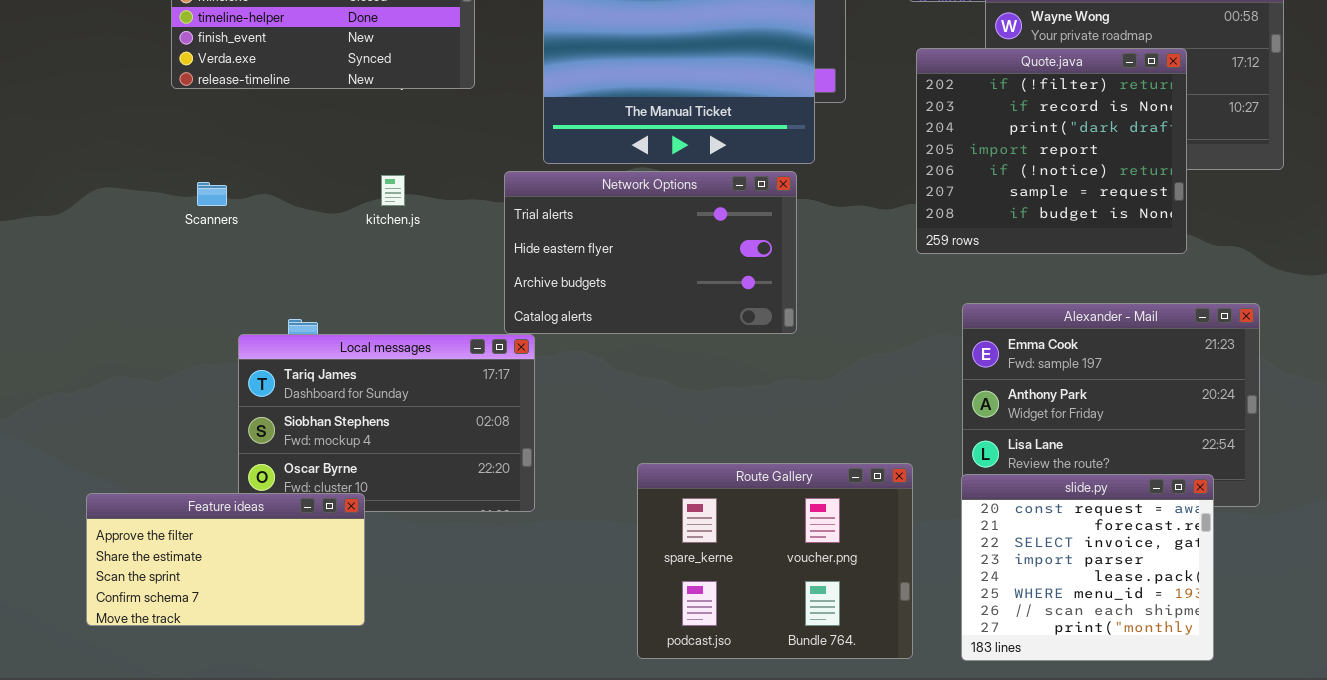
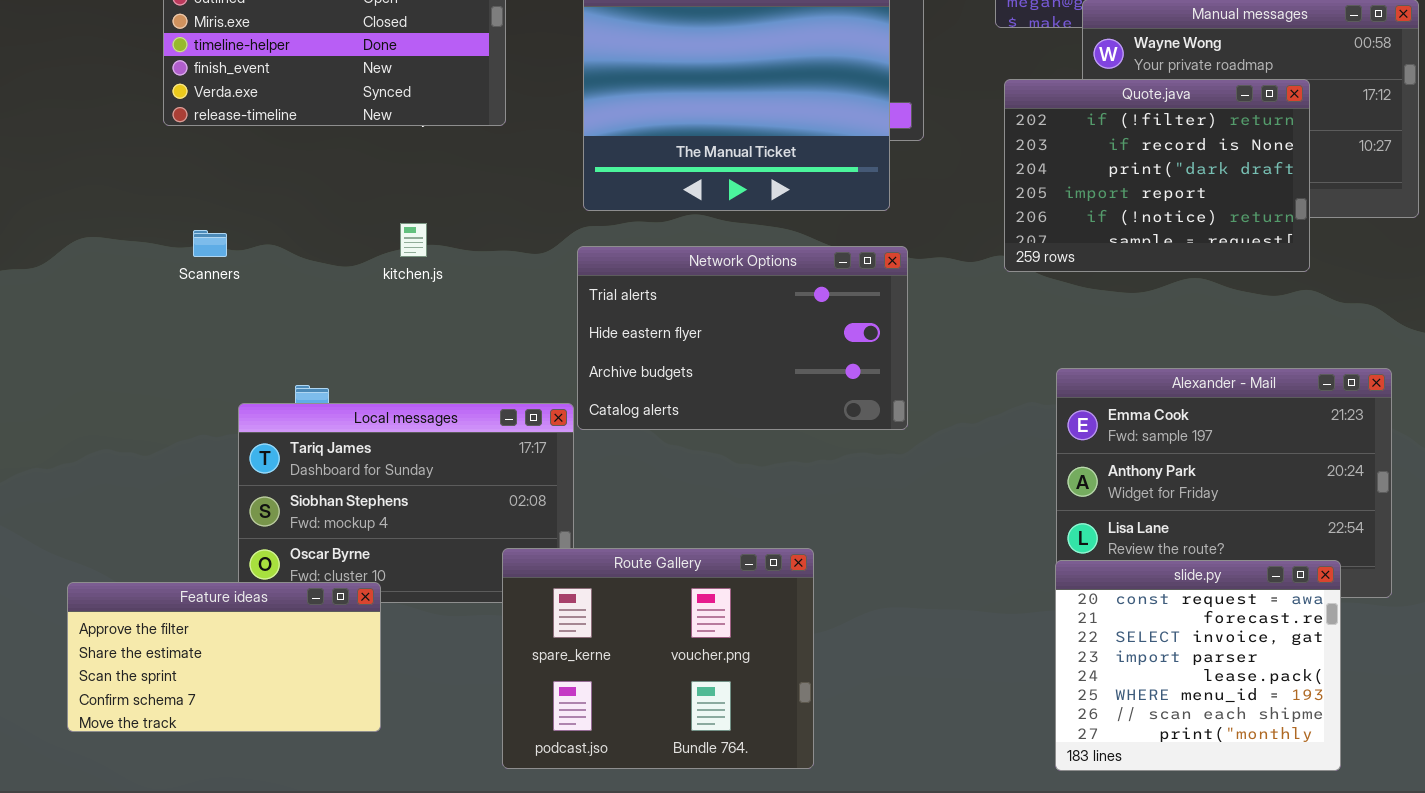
Quote.java: [916,48,1187,254] -> [1004,79,1310,272], resized
Network Options: [504,171,797,334] -> [577,246,908,430], moved
Route Gallery: [637,463,913,659] -> [502,548,814,769], moved

